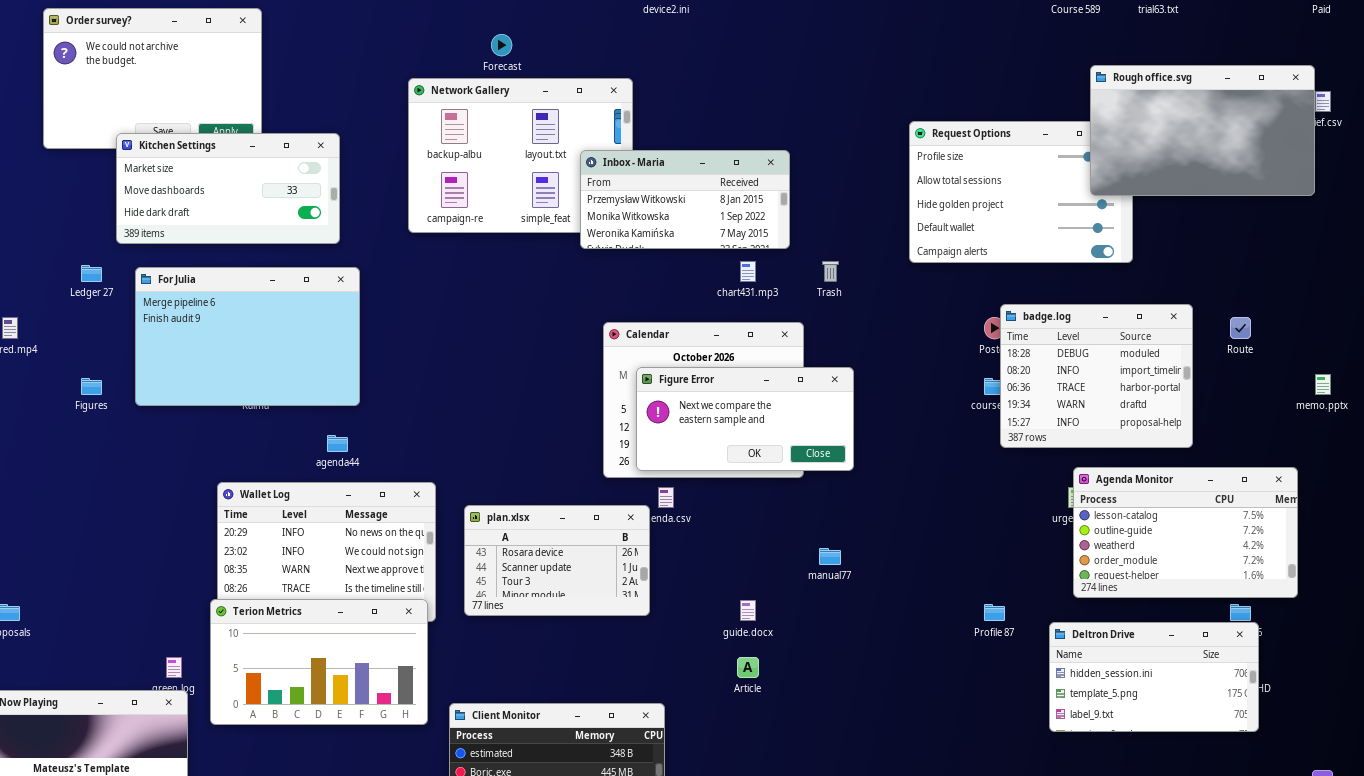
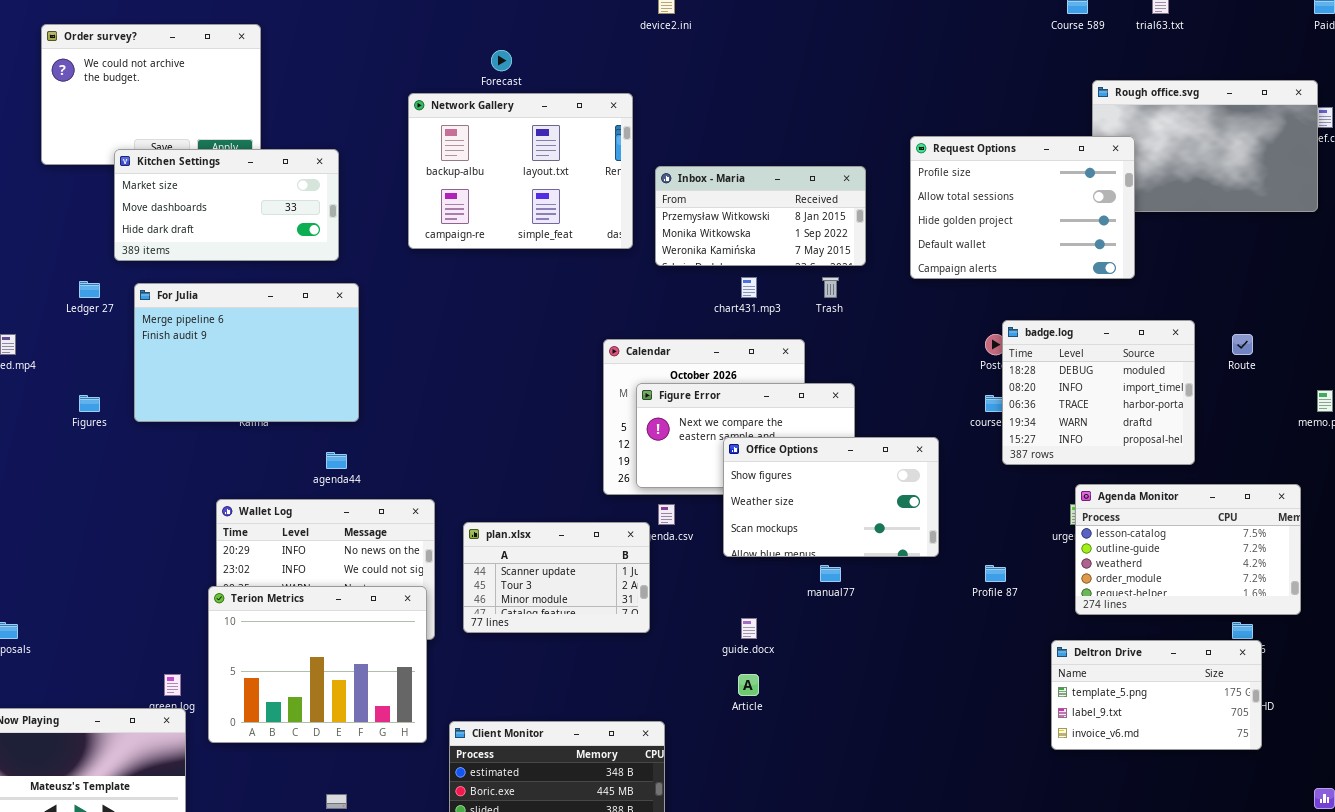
Request Options: [909,121,1133,263] -> [910,136,1135,279], raised
Inbox - Maria: [580,150,790,249] -> [655,166,866,266], moved
Office Options: none -> [723,437,939,557], opened
plan.xlsx: [464,505,650,616] -> [463,522,650,633], scrolled down 1 row
Terion Metrics: [210,599,428,725] -> [208,586,427,743], resized
Profile 87: [984,604,1005,621] -> [985,565,1006,582], moved
Deltron Drive: [1049,622,1259,732] -> [1051,640,1262,750], scrolled down 1 row

